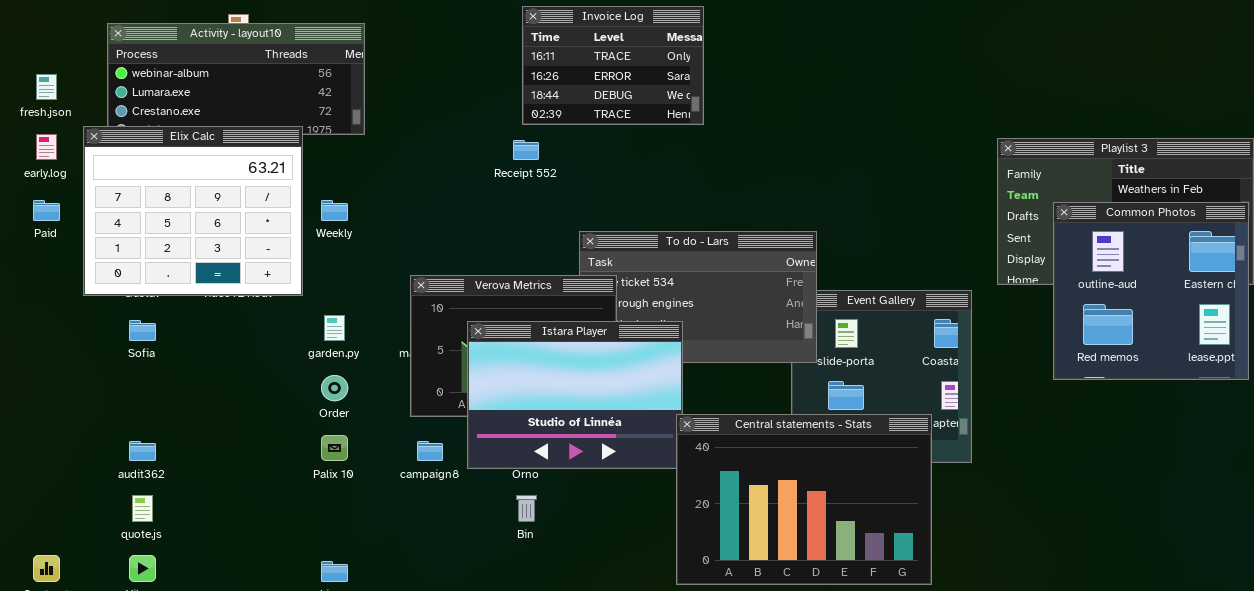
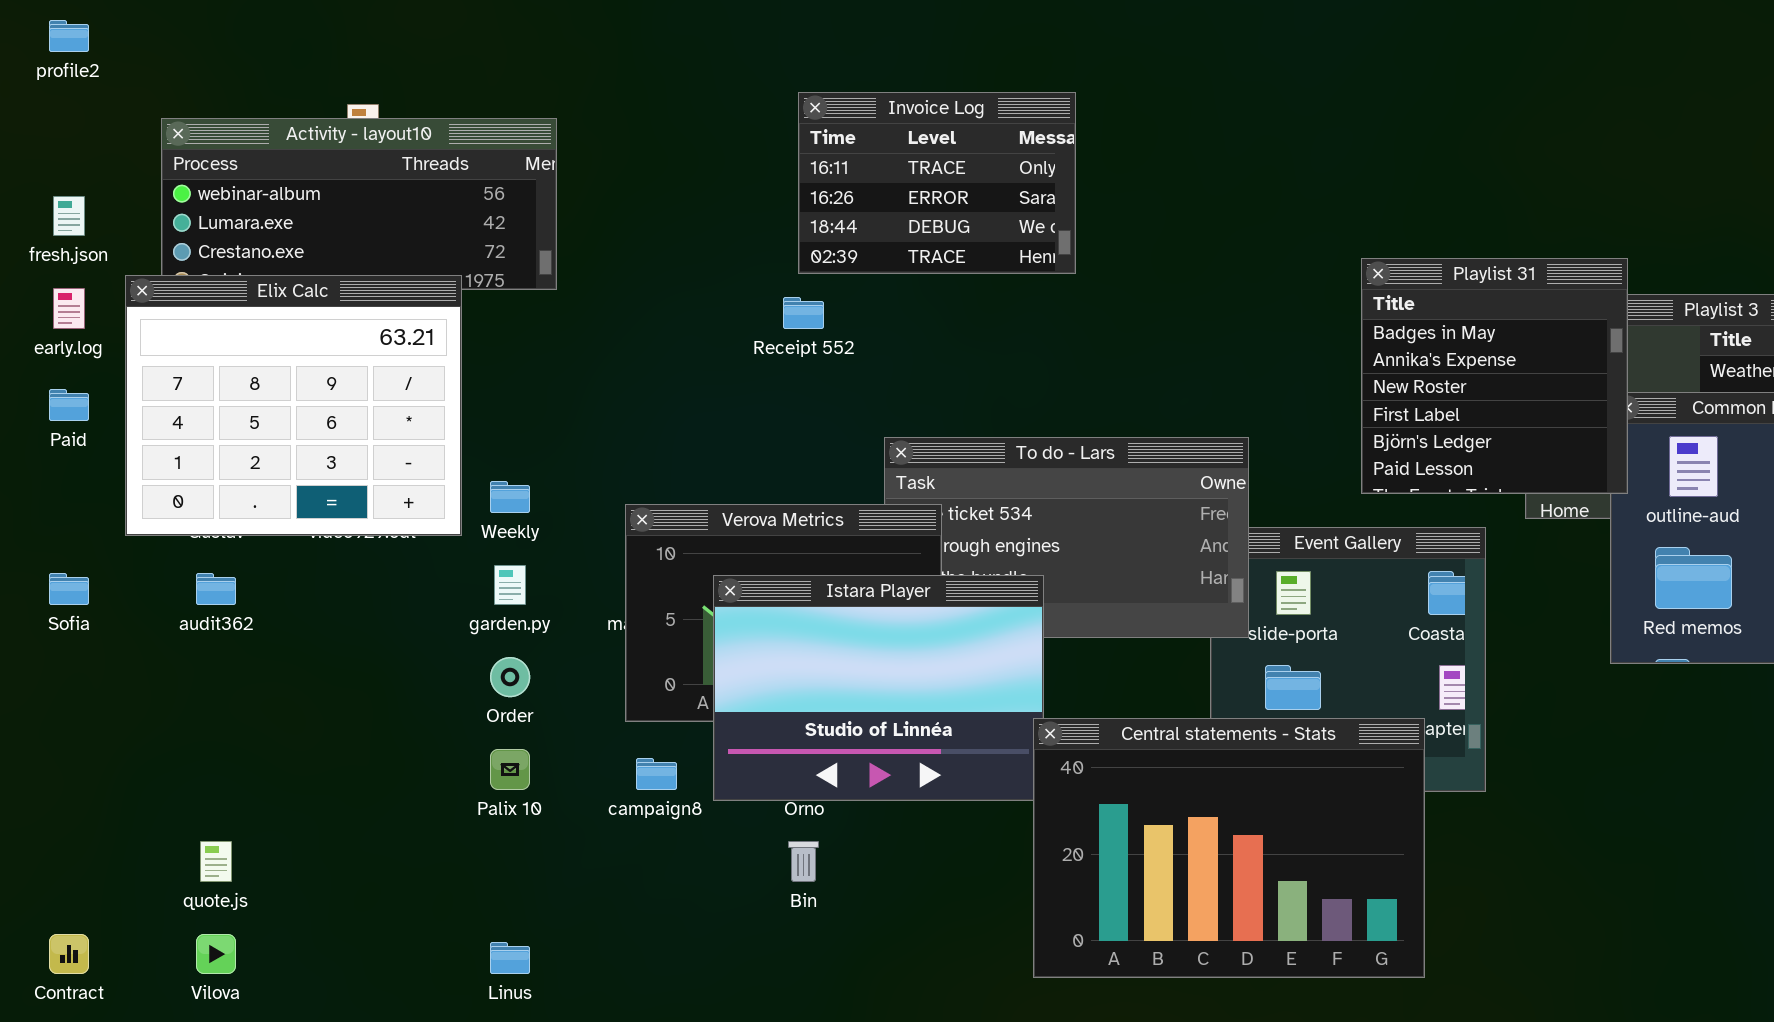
Playlist 31: none -> [1361,258,1628,494], opened
Weekly: [321,200,348,221] -> [490,481,530,513], moved
Sofia: [129,320,156,341] -> [49,573,89,605], moved
audit362: [129,441,156,461] -> [196,573,236,605], moved

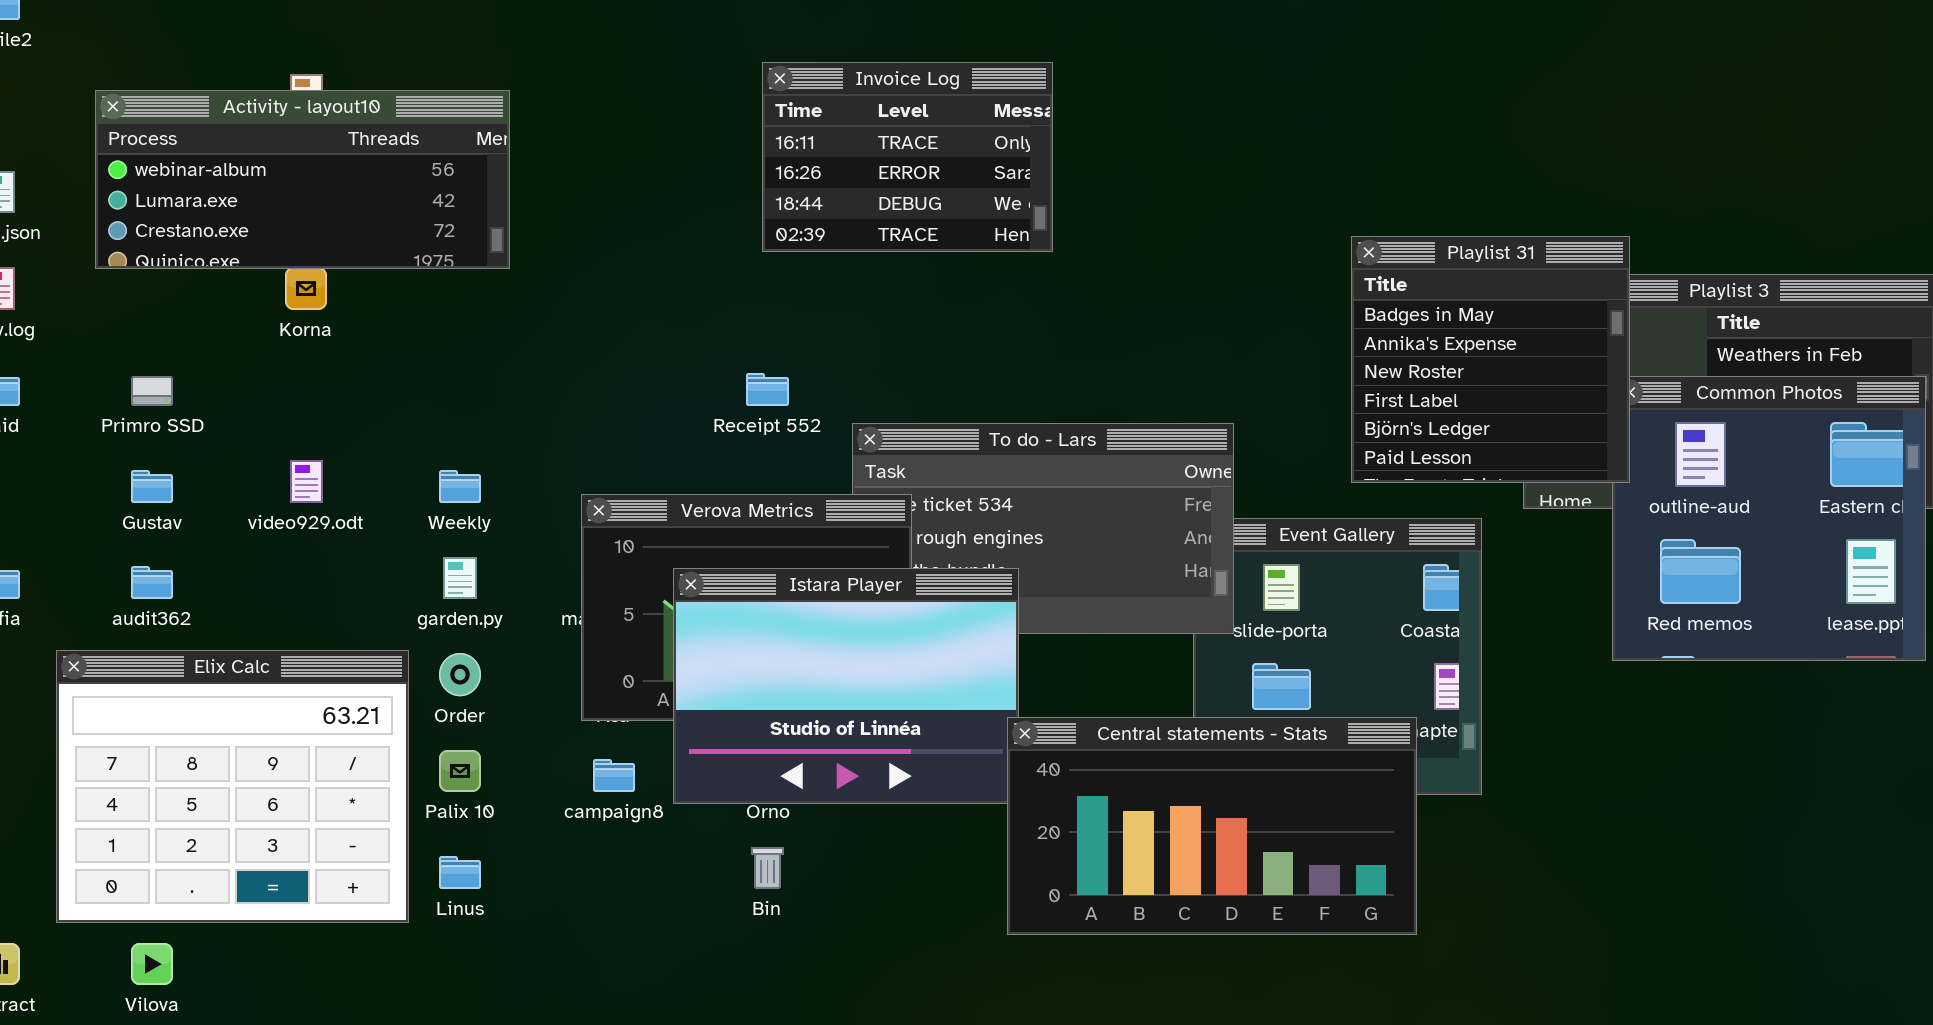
Elix Calc: [125,275,462,536] -> [56,650,409,923], moved
Receipt 552: [783,297,824,329] -> [746,373,789,406], moved
Central statements - Stats: [1033,718,1425,978] -> [1007,717,1417,935], resized
Linus: [490,942,530,974] -> [439,856,481,889], moved

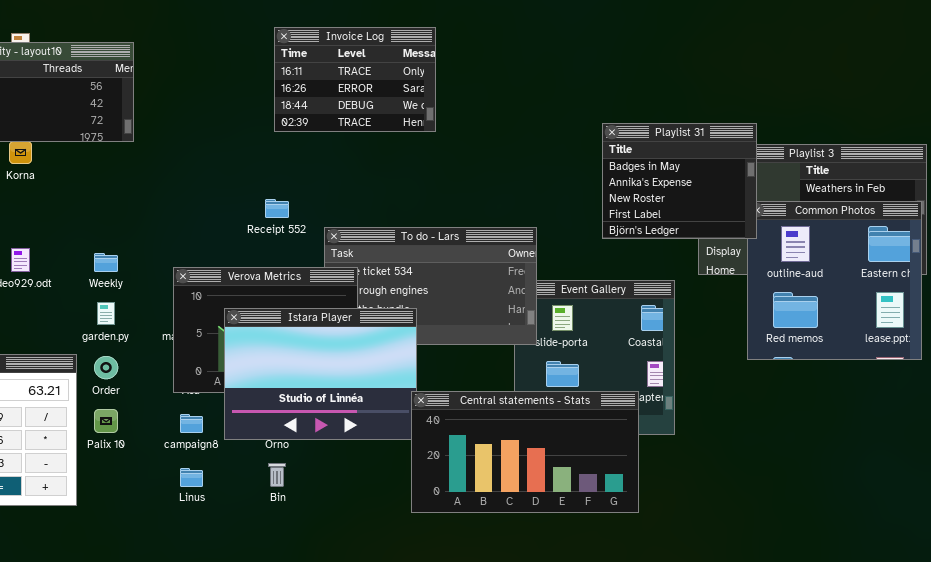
Playlist 31: [1351,236,1630,483] -> [602,123,757,239], resized
Linus: [439,856,481,889] -> [180,468,203,487], moved

